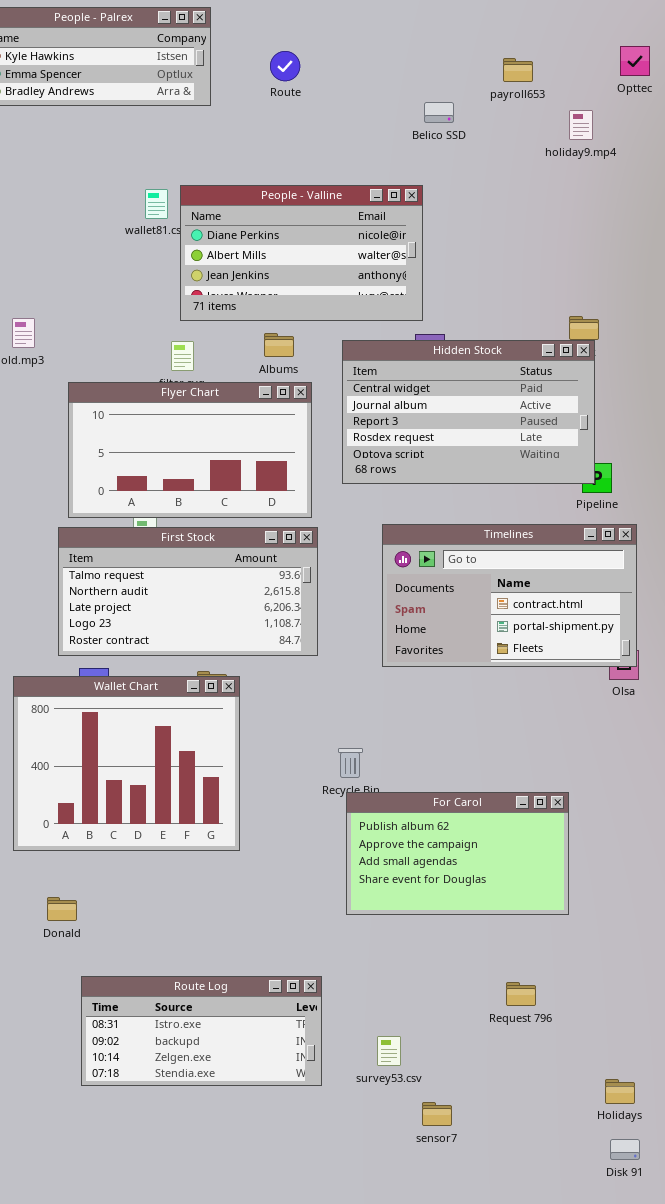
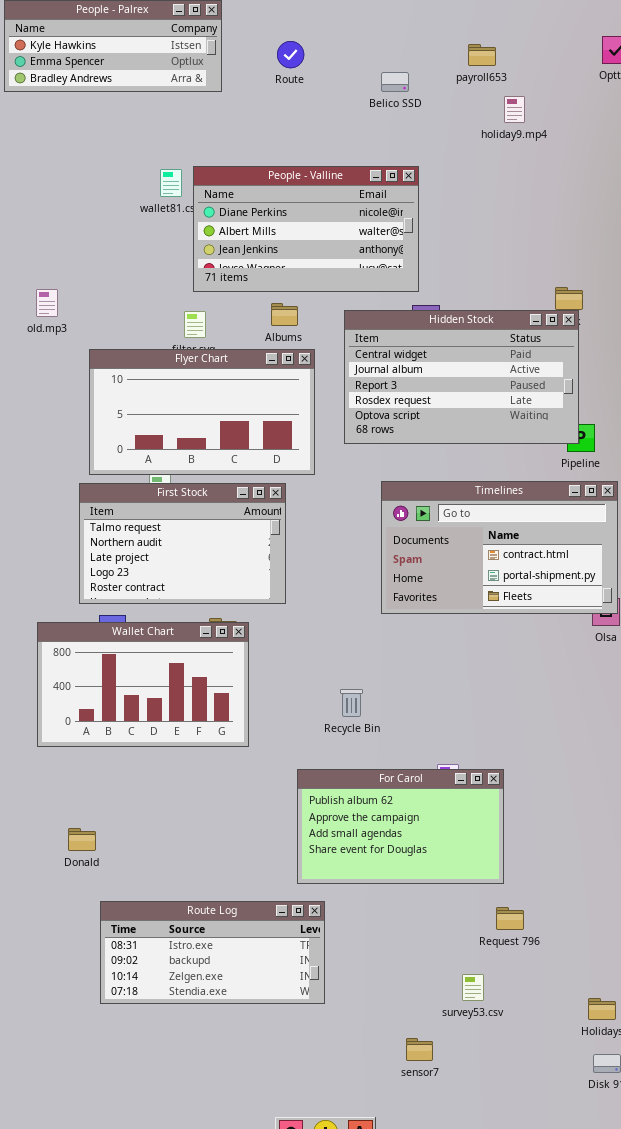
payroll653: [503,58,533,82] -> [468,44,496,66], moved
Belico SSD: [424,102,454,123] -> [381,72,409,92], moved
holiday9.mp4: [569,110,593,140] -> [504,96,525,123], moved
First Stock: [58,527,318,656] -> [79,483,286,604], resized
Wallet Chart: [13,676,240,851] -> [37,622,249,747], resized
For Carol: [346,792,569,915] -> [297,769,504,884], moved
survey53.csv: [377,1036,401,1066] -> [462,974,484,1001], moved
sensor7: [422,1102,452,1126] -> [406,1038,433,1061], moved

